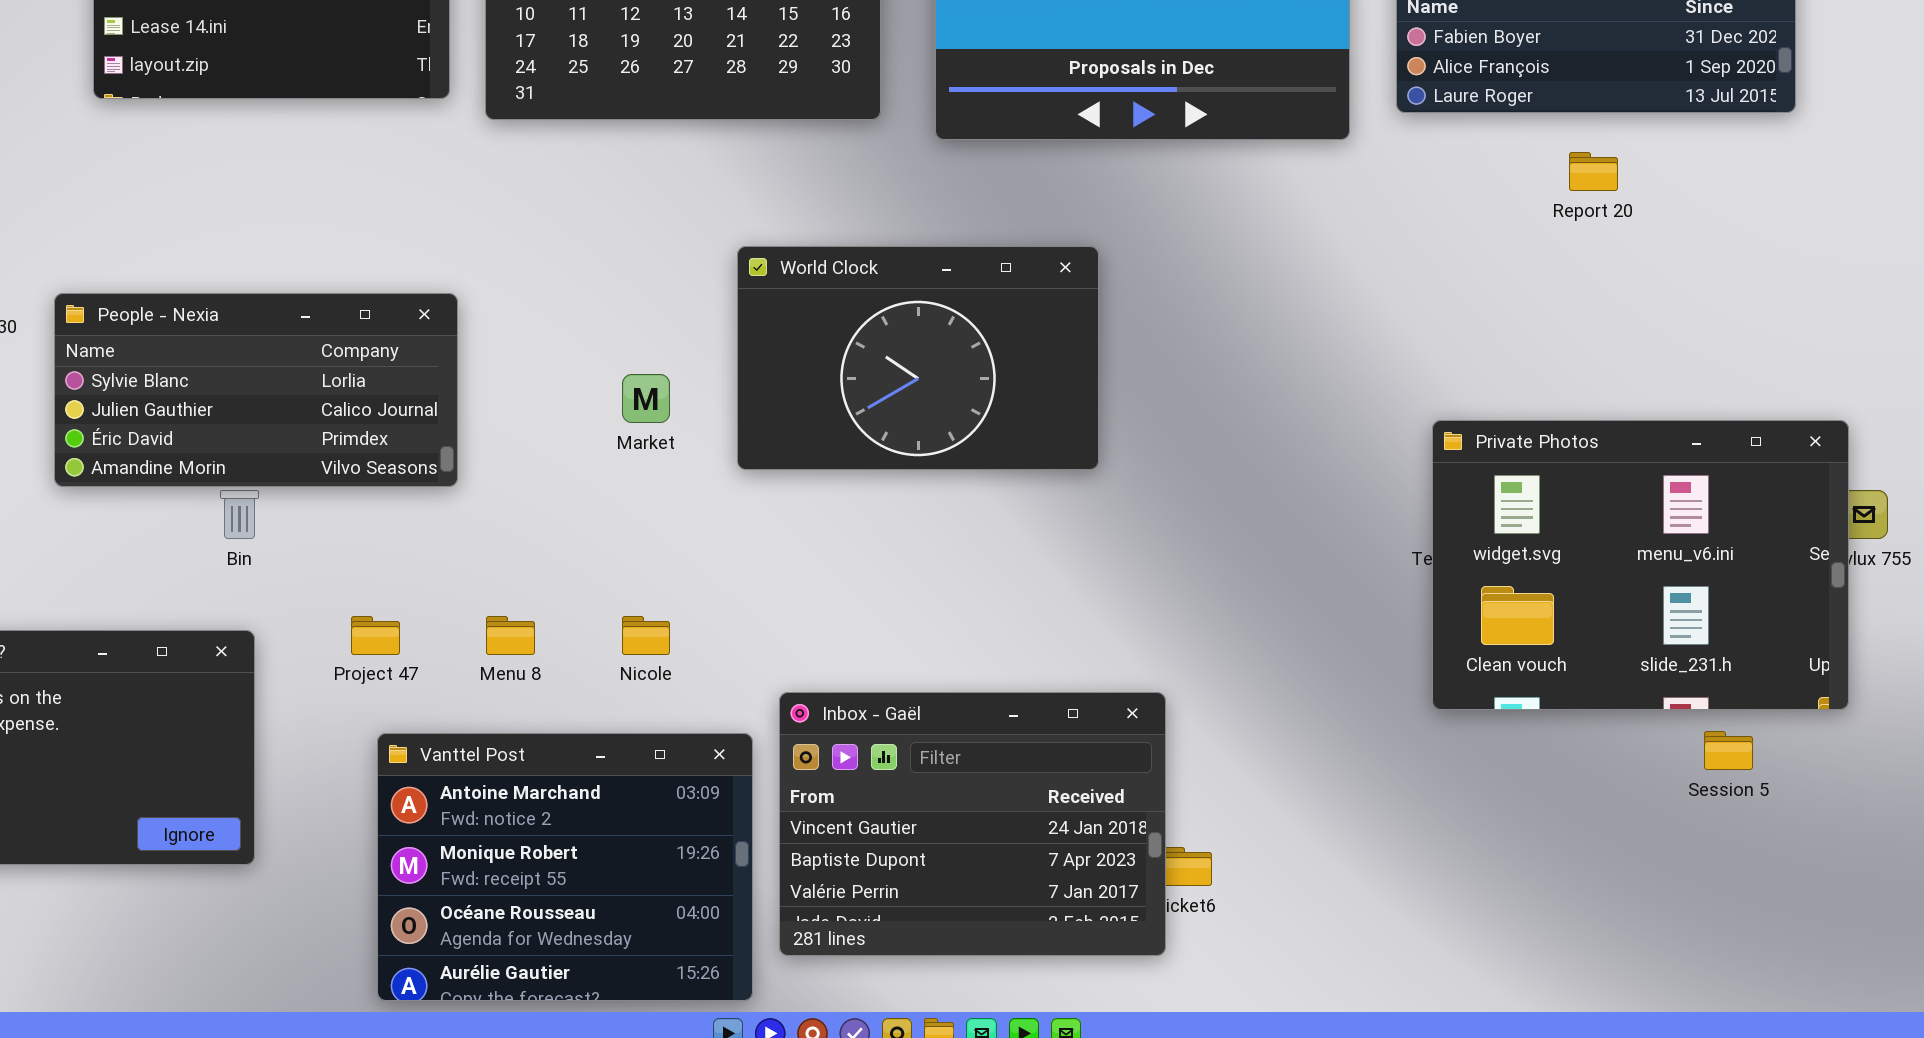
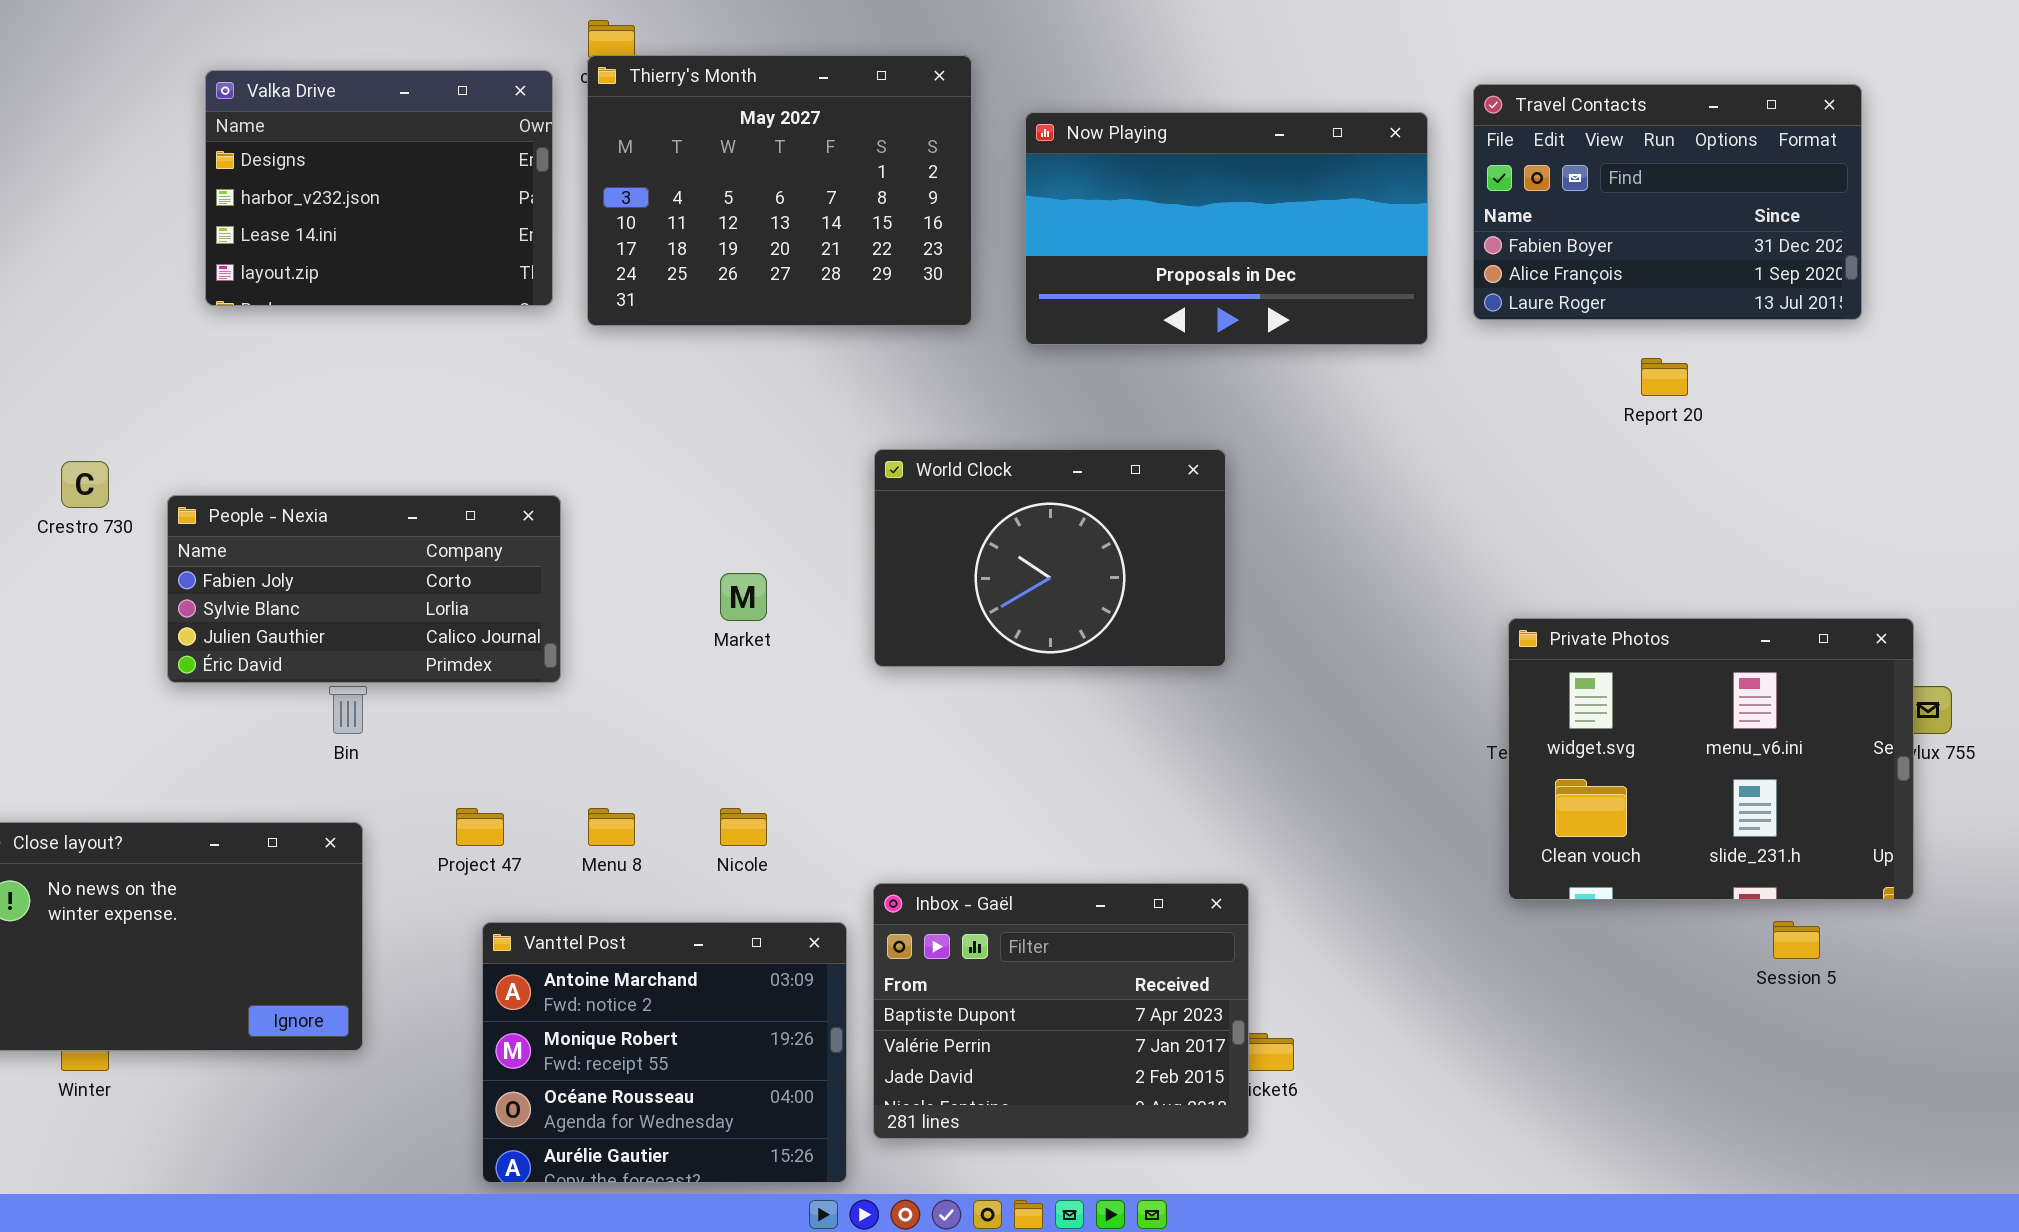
World Clock: [737,246,1099,470] -> [874,449,1226,667], moved
People - Nexia: [54,293,458,487] -> [167,495,561,683], scrolled up 1 row
Inbox - Gaël: [779,692,1166,956] -> [873,883,1249,1139], scrolled down 1 row

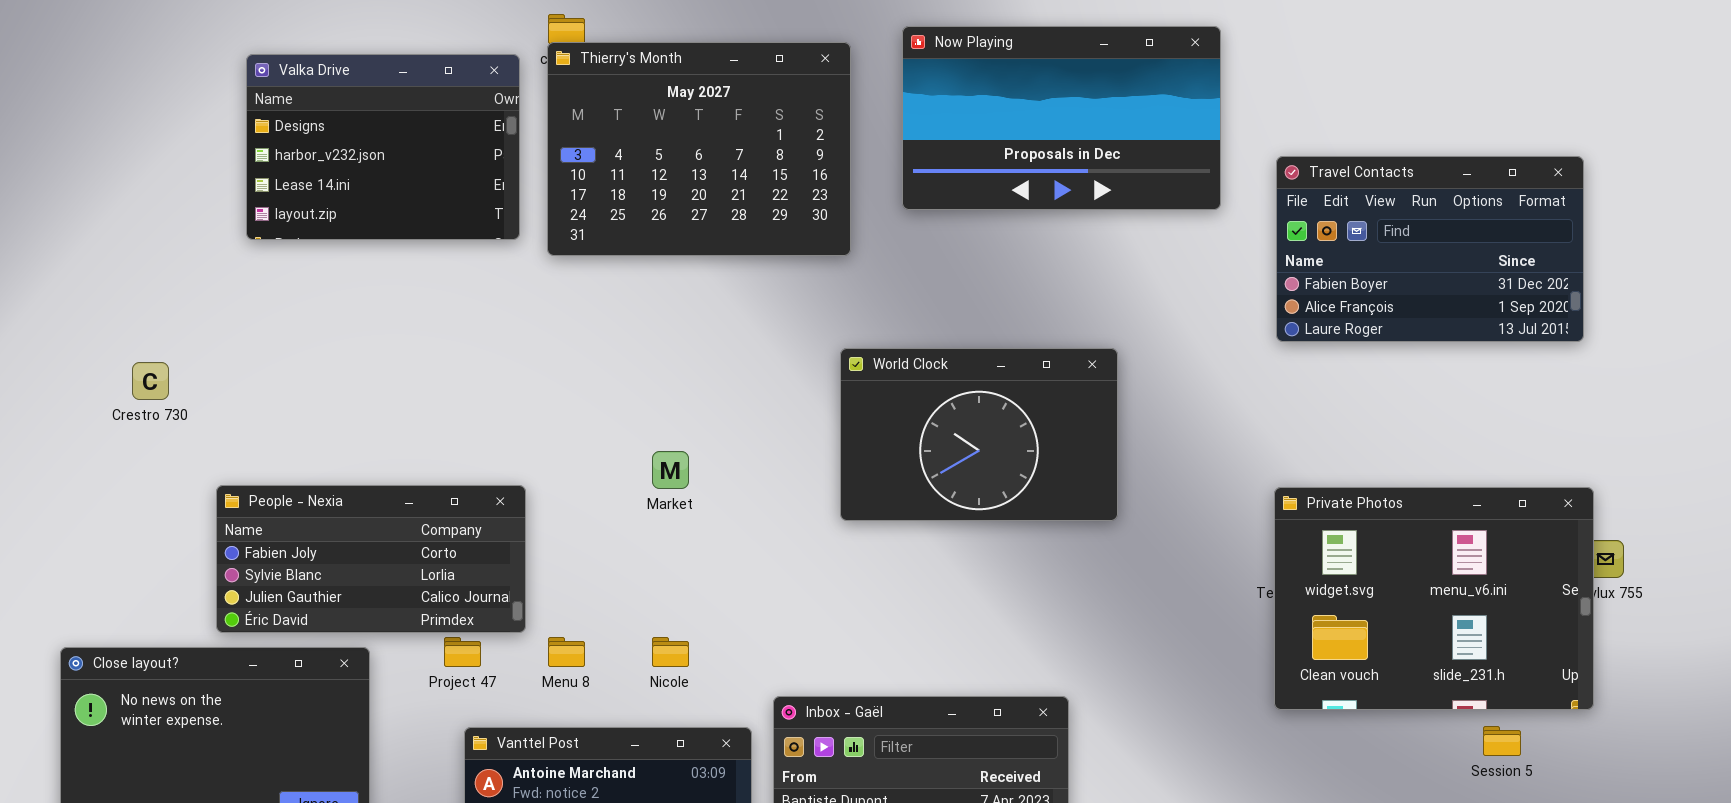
Travel Contacts: [1473,84,1862,320] -> [1276,156,1584,342], moved
Now Playing: [1025,112,1428,345] -> [902,26,1221,210], moved
World Clock: [874,449,1226,667] -> [840,348,1118,521], moved
People - Nexia: [167,495,561,683] -> [216,485,526,633], moved

